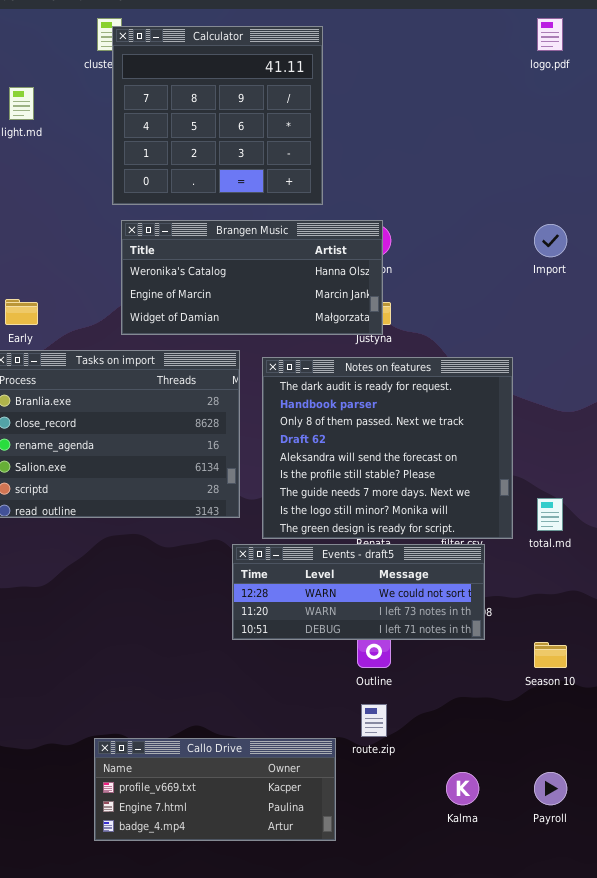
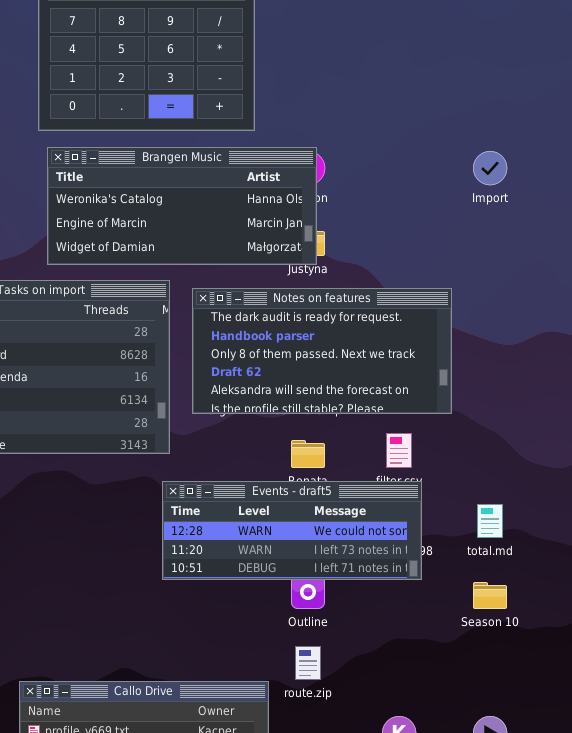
Notes on features: [262,357,513,539] -> [192,288,452,414], resized
total.md: [537,498,563,531] -> [477,504,503,538], moved

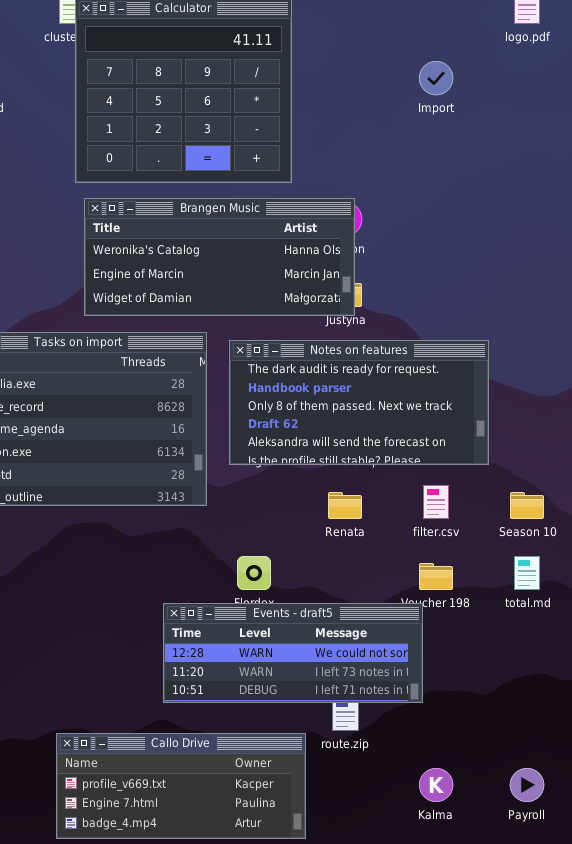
Import: [473,151,507,185] -> [419,61,453,95], moved
Events - draft5: [162,481,422,580] -> [163,603,423,703], moved
Season 10: [473,582,507,609] -> [510,492,544,519], moved

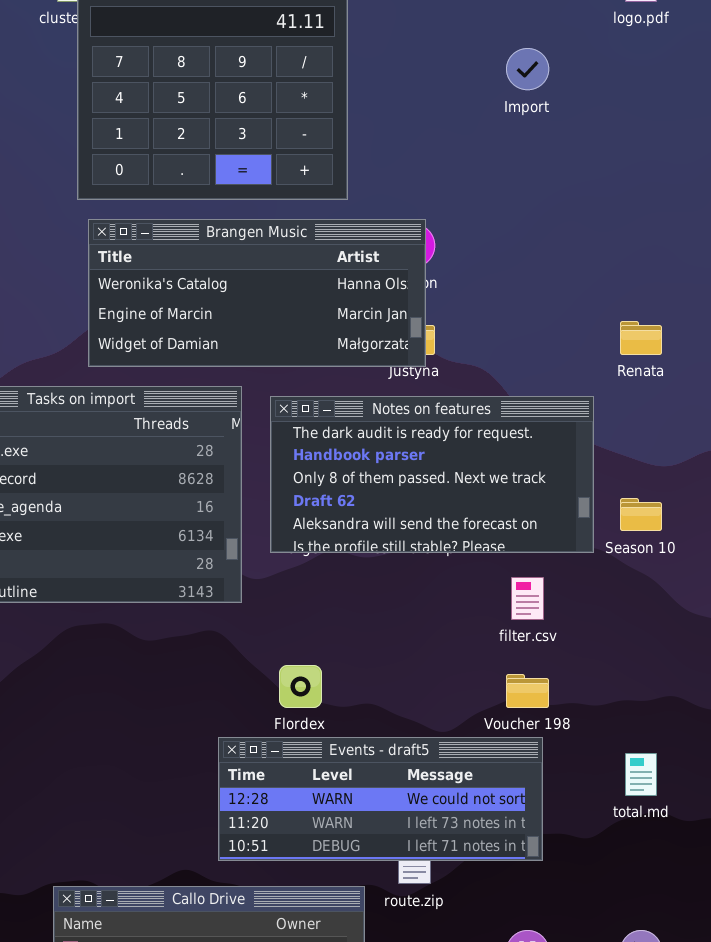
Renata: [328,492,362,519] -> [620,321,662,355], moved
Season 10: [510,492,544,519] -> [620,498,662,531], moved
total.md: [514,556,540,590] -> [625,753,657,796], moved
Events - draft5: [163,603,423,703] -> [218,737,543,861], moved

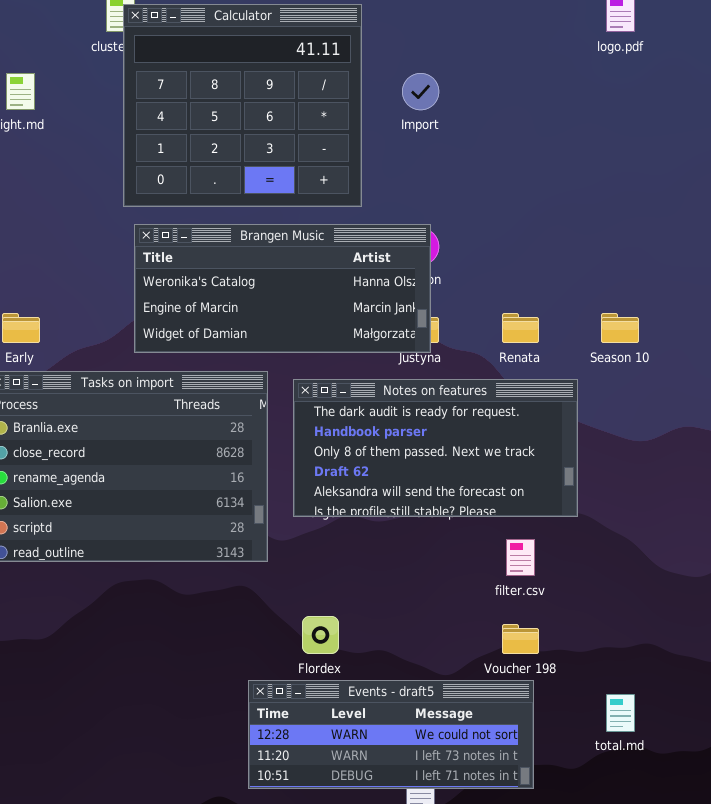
Import: [506,48,549,90] -> [402,73,439,110], moved
Renata: [620,321,662,355] -> [502,313,539,343], moved
Season 10: [620,498,662,531] -> [601,313,639,343], moved

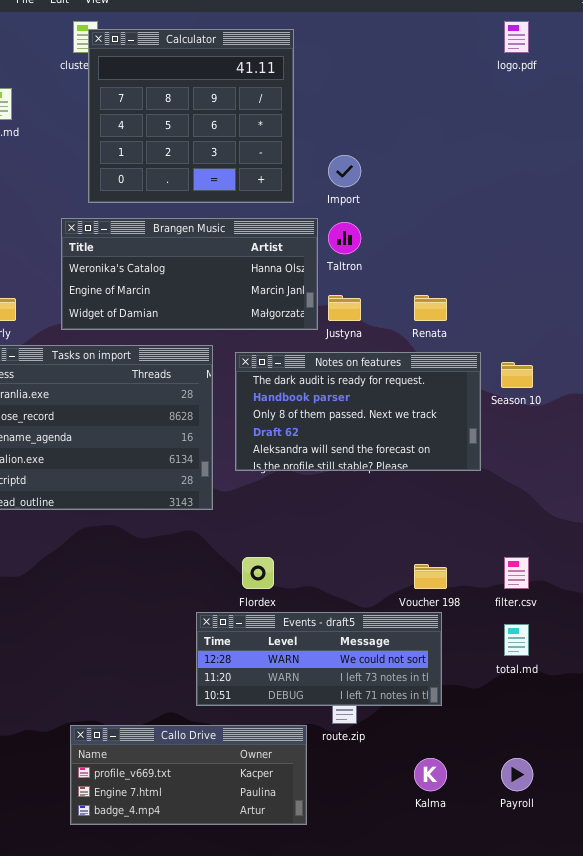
Import: [402,73,439,110] -> [328,155,361,187], moved
Brangen Music: [134,224,431,353] -> [61,218,318,330], moved
Season 10: [601,313,639,343] -> [501,362,533,388], moved
filter.csv: [506,539,535,576] -> [504,557,529,589], moved

